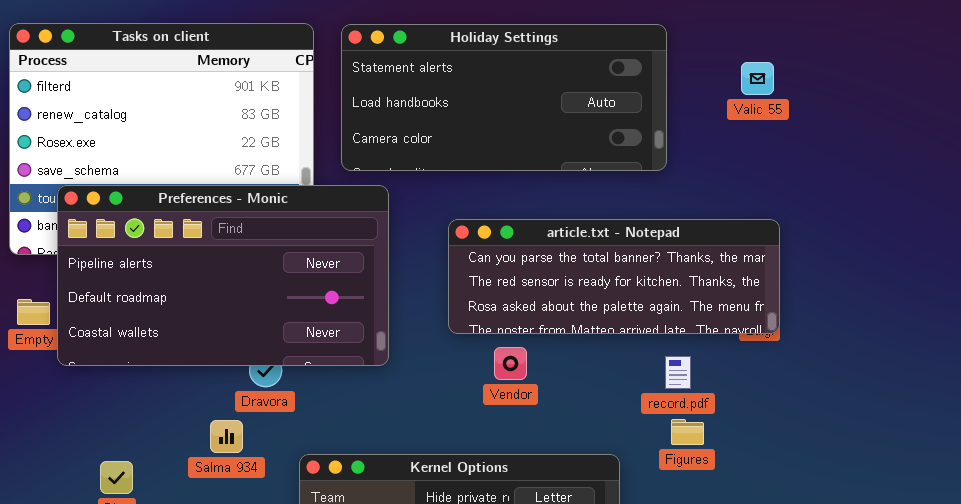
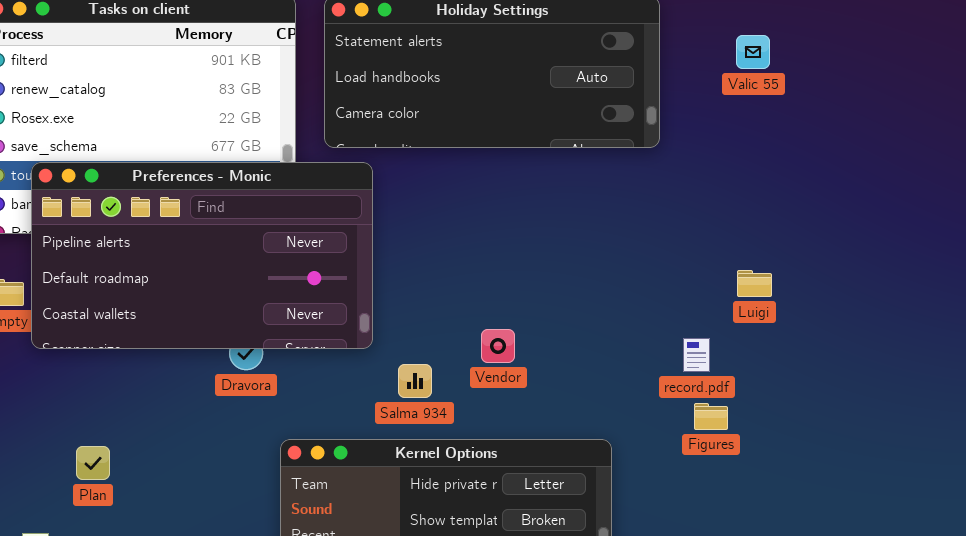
article.txt - Notepad: [448,219,780,334] -> none, closed
record.pdf: [665,356,691,389] -> [683,338,710,372], moved
Figures: [671,419,704,445] -> [694,403,728,430], moved
Salma 934: [210,420,243,453] -> [398,364,432,398], moved

